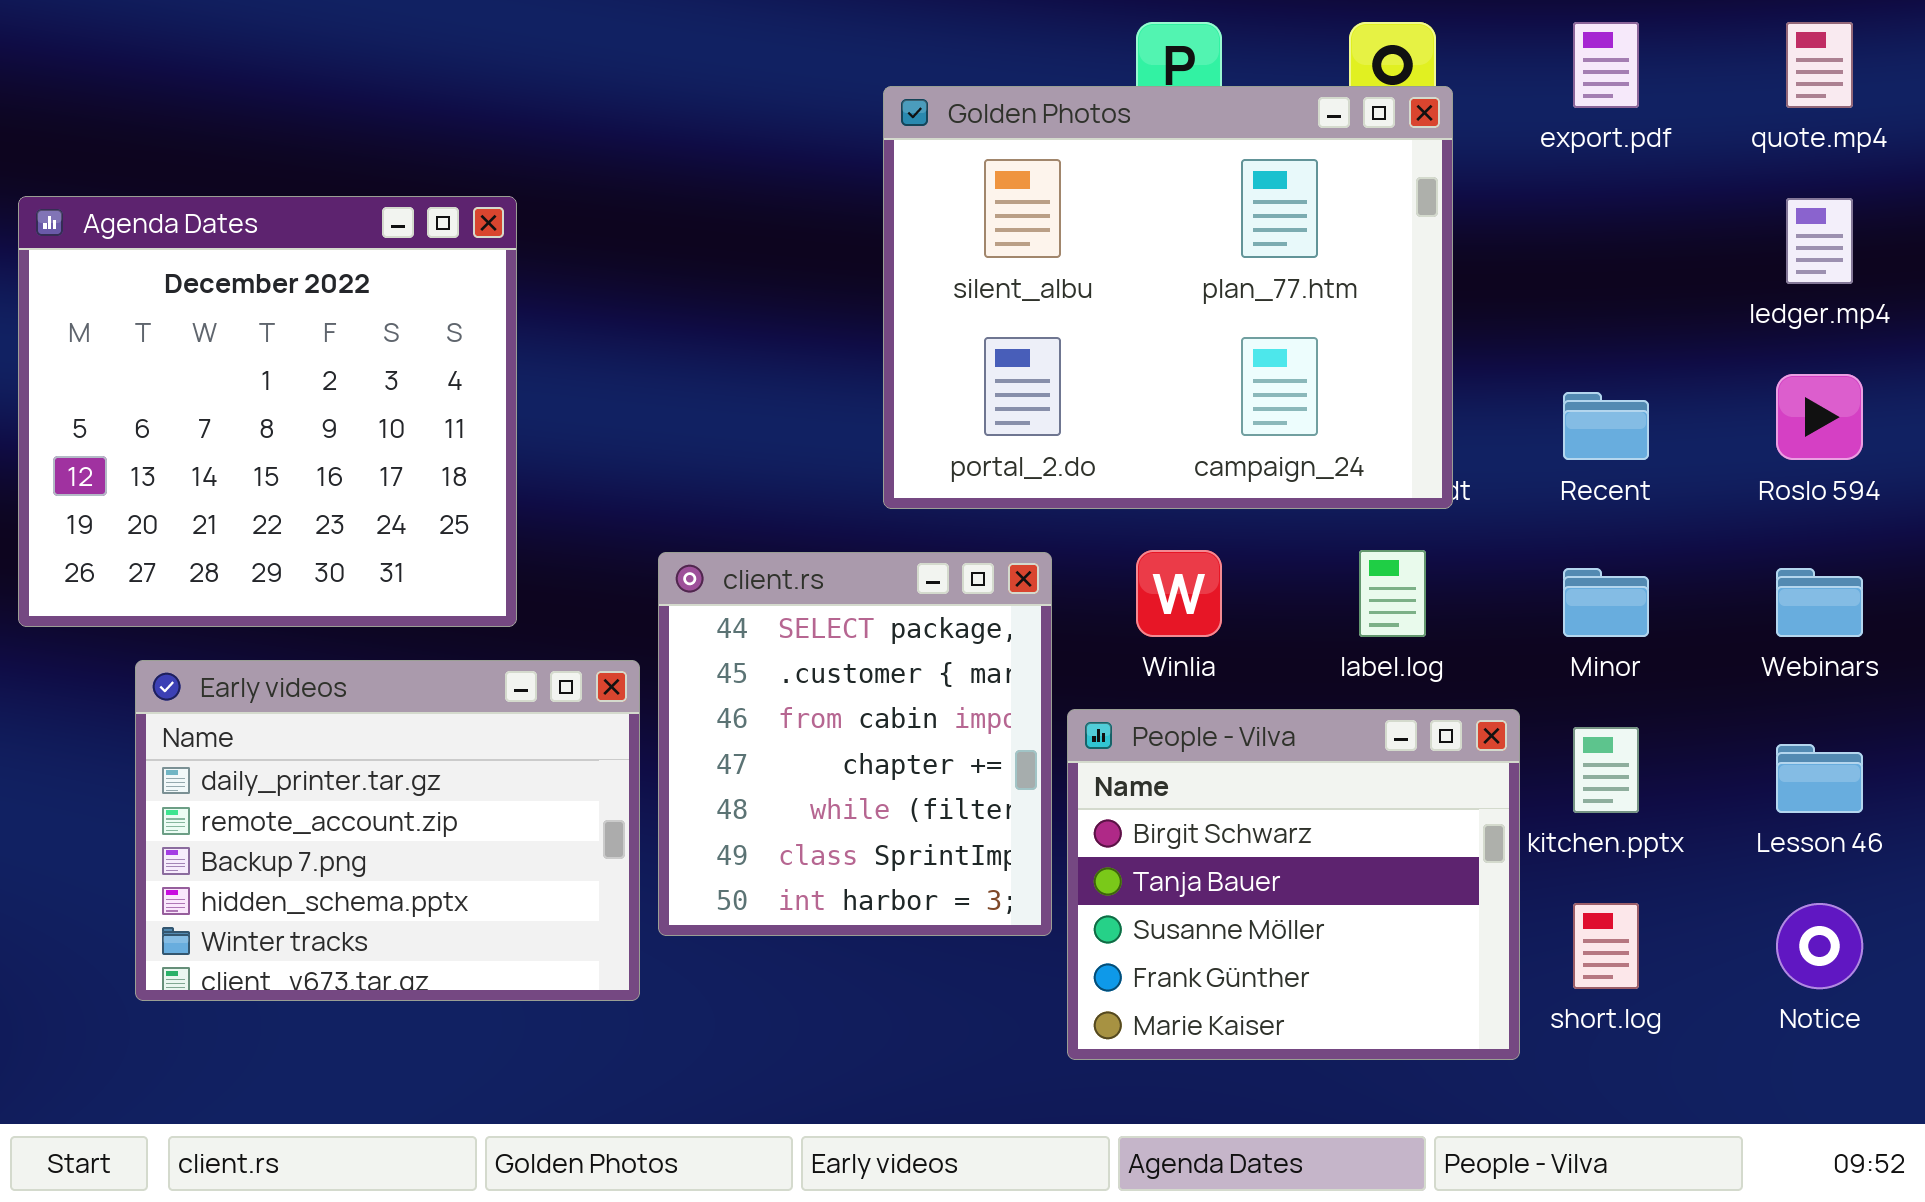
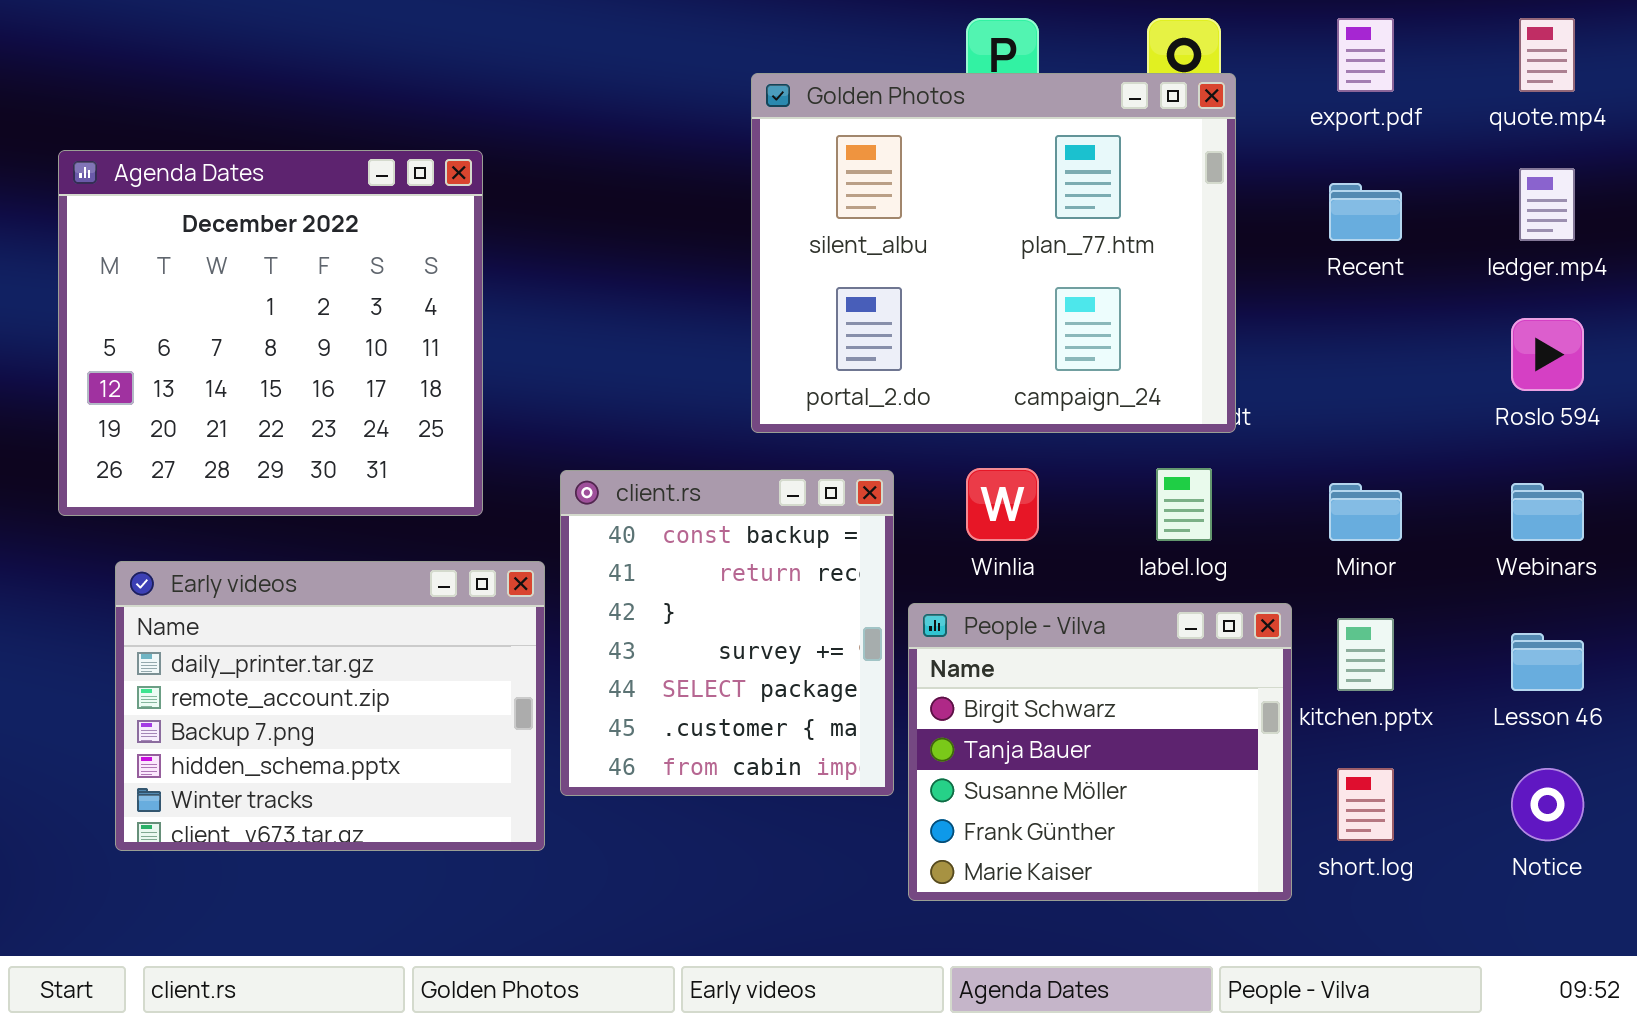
Agenda Dates: [18,196,517,627] -> [58,150,483,516], moved
Recent: [1563,392,1649,460] -> [1329,183,1402,241], moved
client.rs: [658,552,1052,936] -> [560,470,894,796], scrolled up 4 rows

